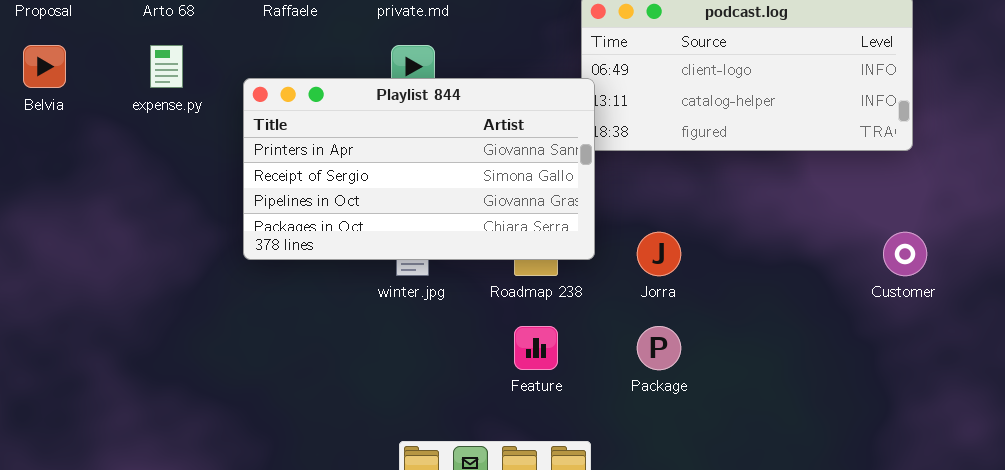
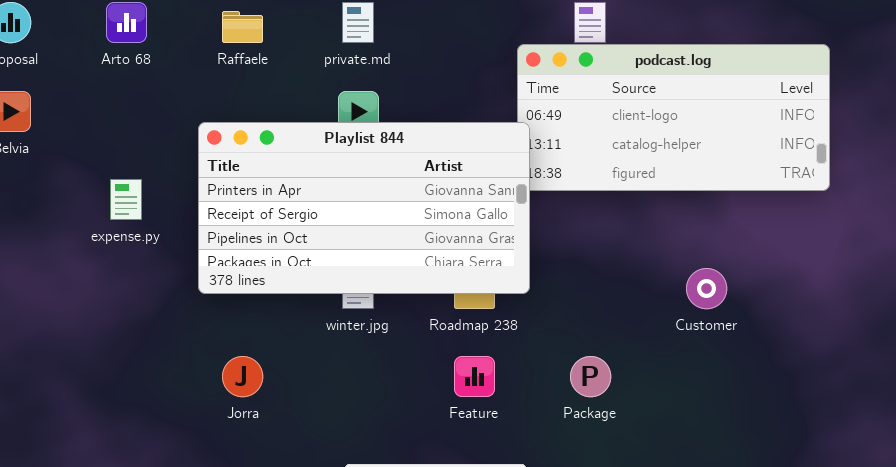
expense.py: [150,45,183,88] -> [110,179,142,220], moved
Jorra: [637,232,681,276] -> [222,356,263,397], moved
Customer: [883,232,927,276] -> [686,268,727,309], moved

